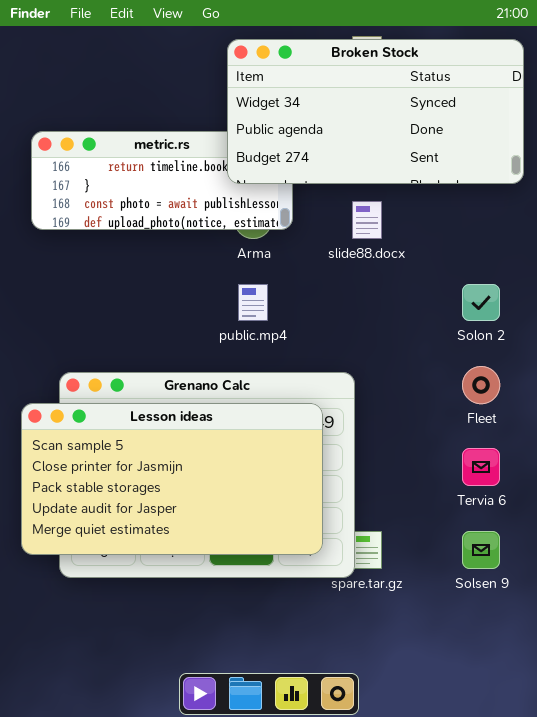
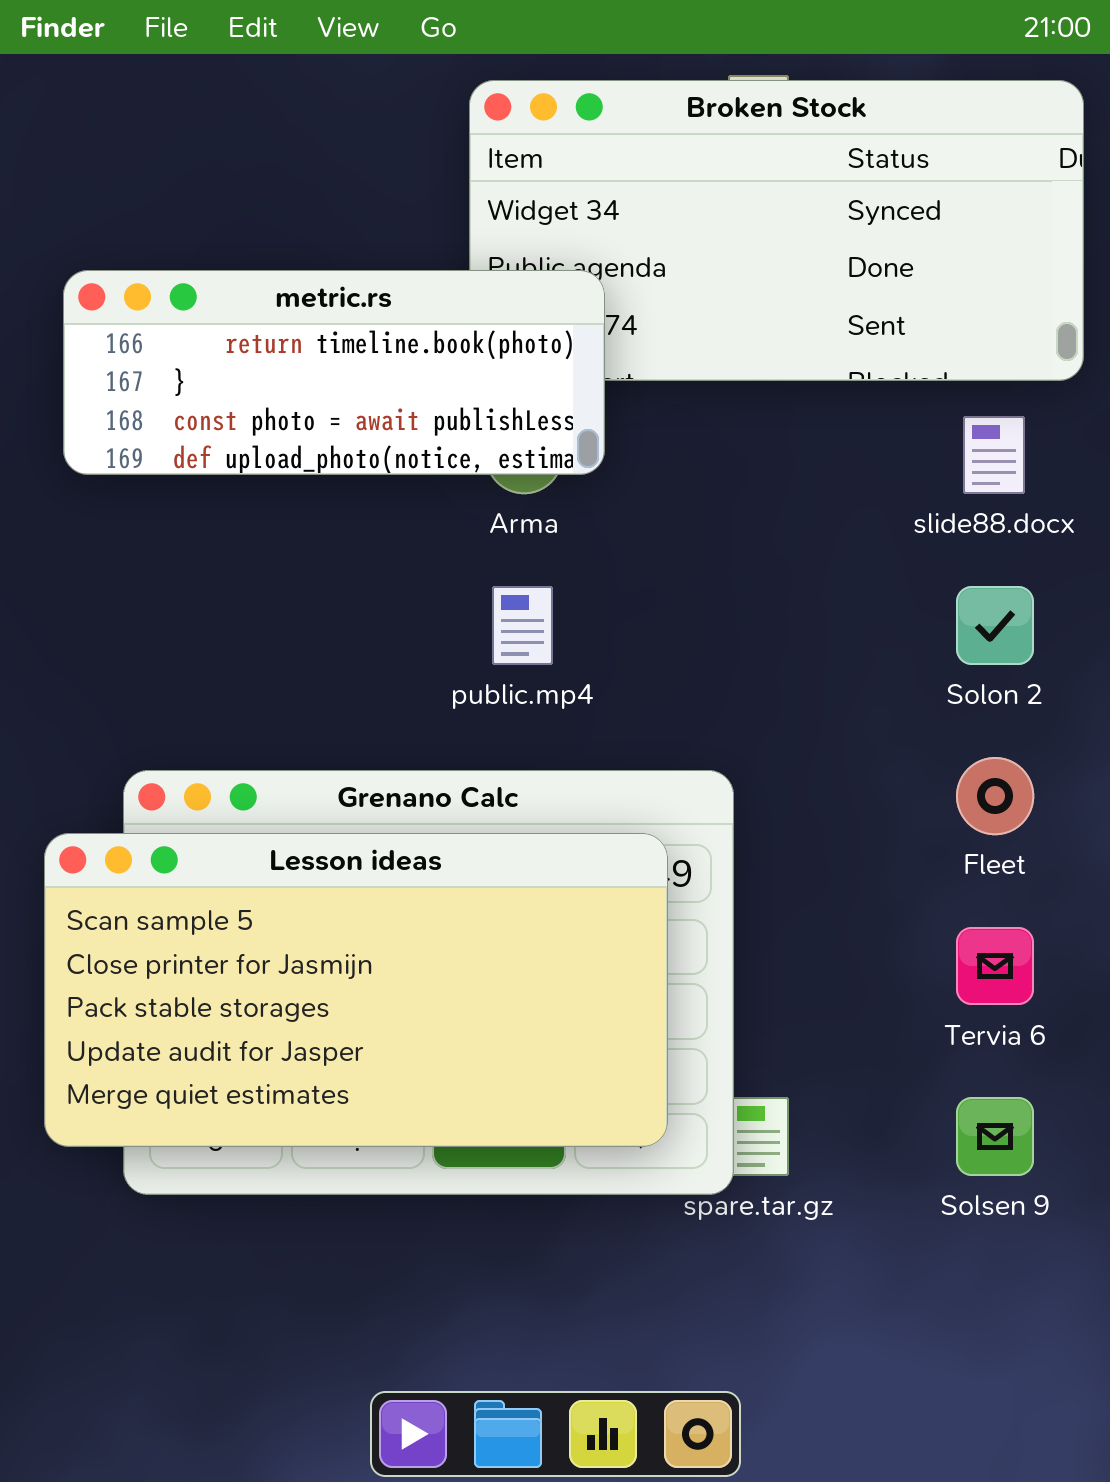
metric.rs: [31,131,293,230] -> [63,270,605,475], raised
slide88.docx: [352,201,382,239] -> [963,416,1025,494], moved

